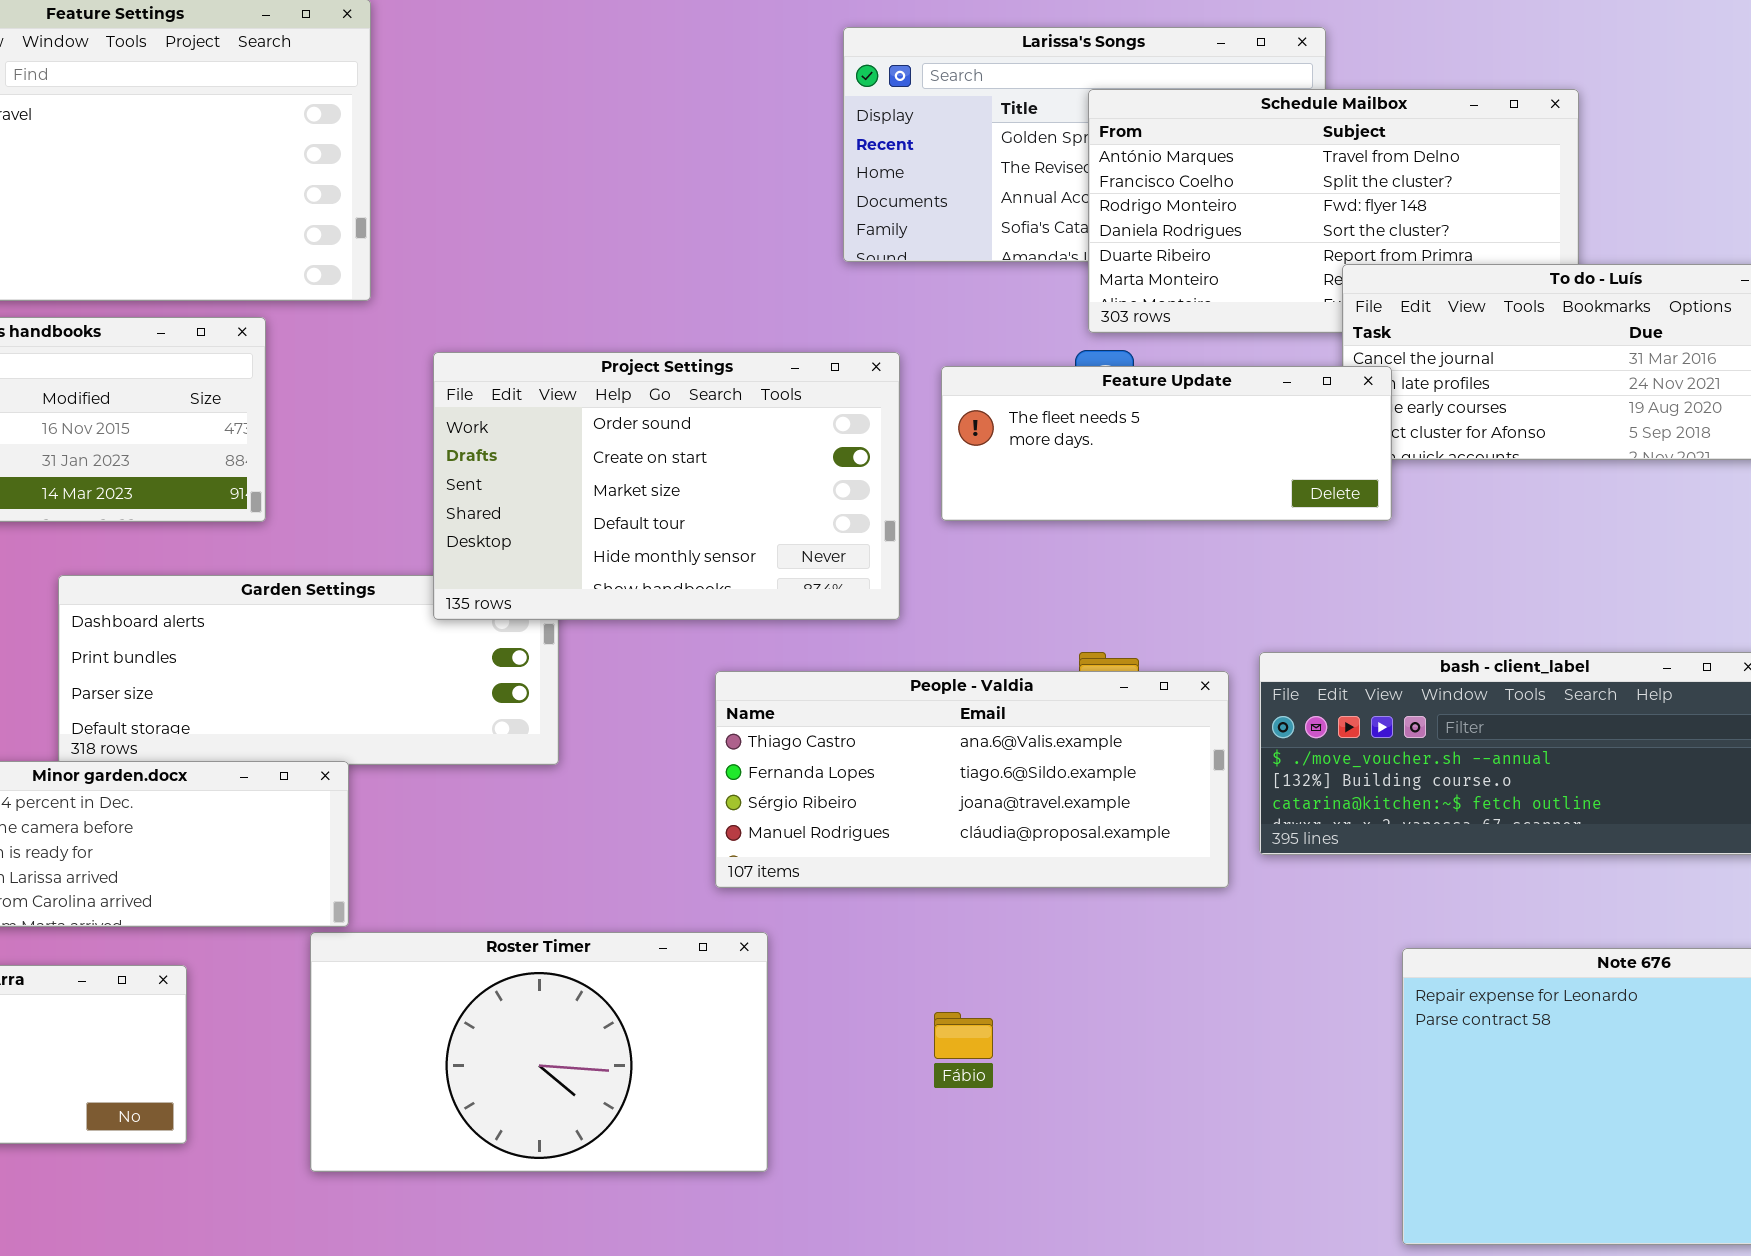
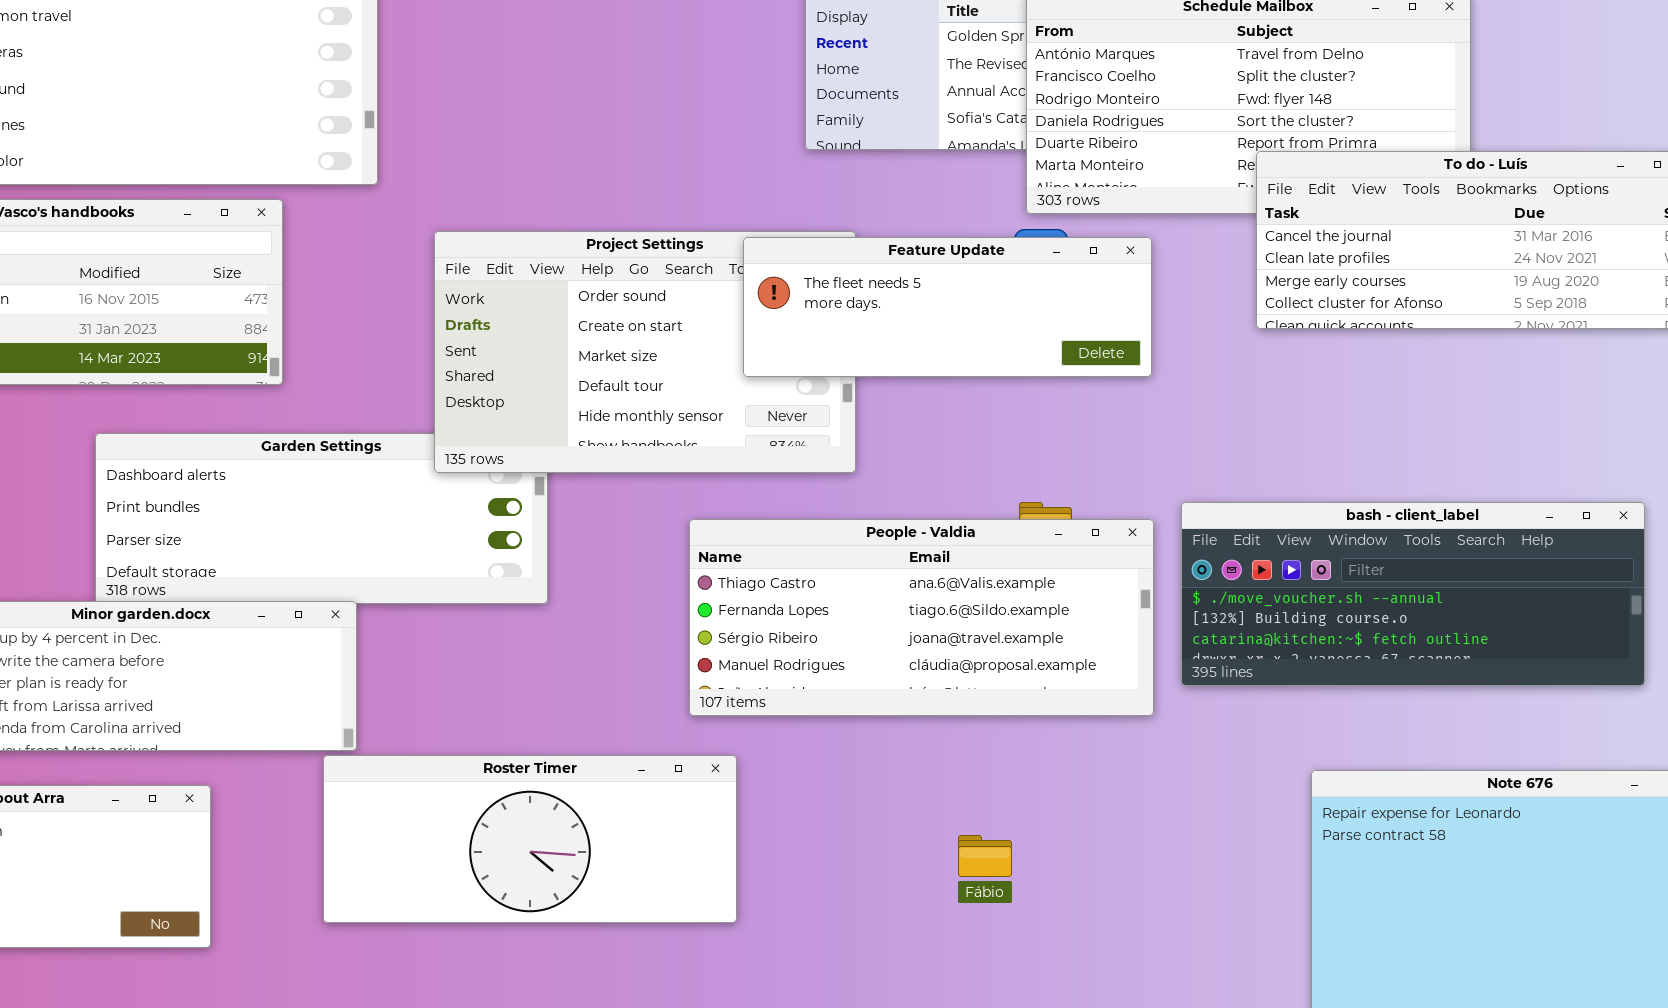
Feature Update: [941,366,1392,521] -> [743,237,1152,377], moved
Roster Timer: [310,932,768,1172] -> [323,755,737,923], resized
Fábio: [934,1012,993,1059] -> [958,835,1012,877], moved

